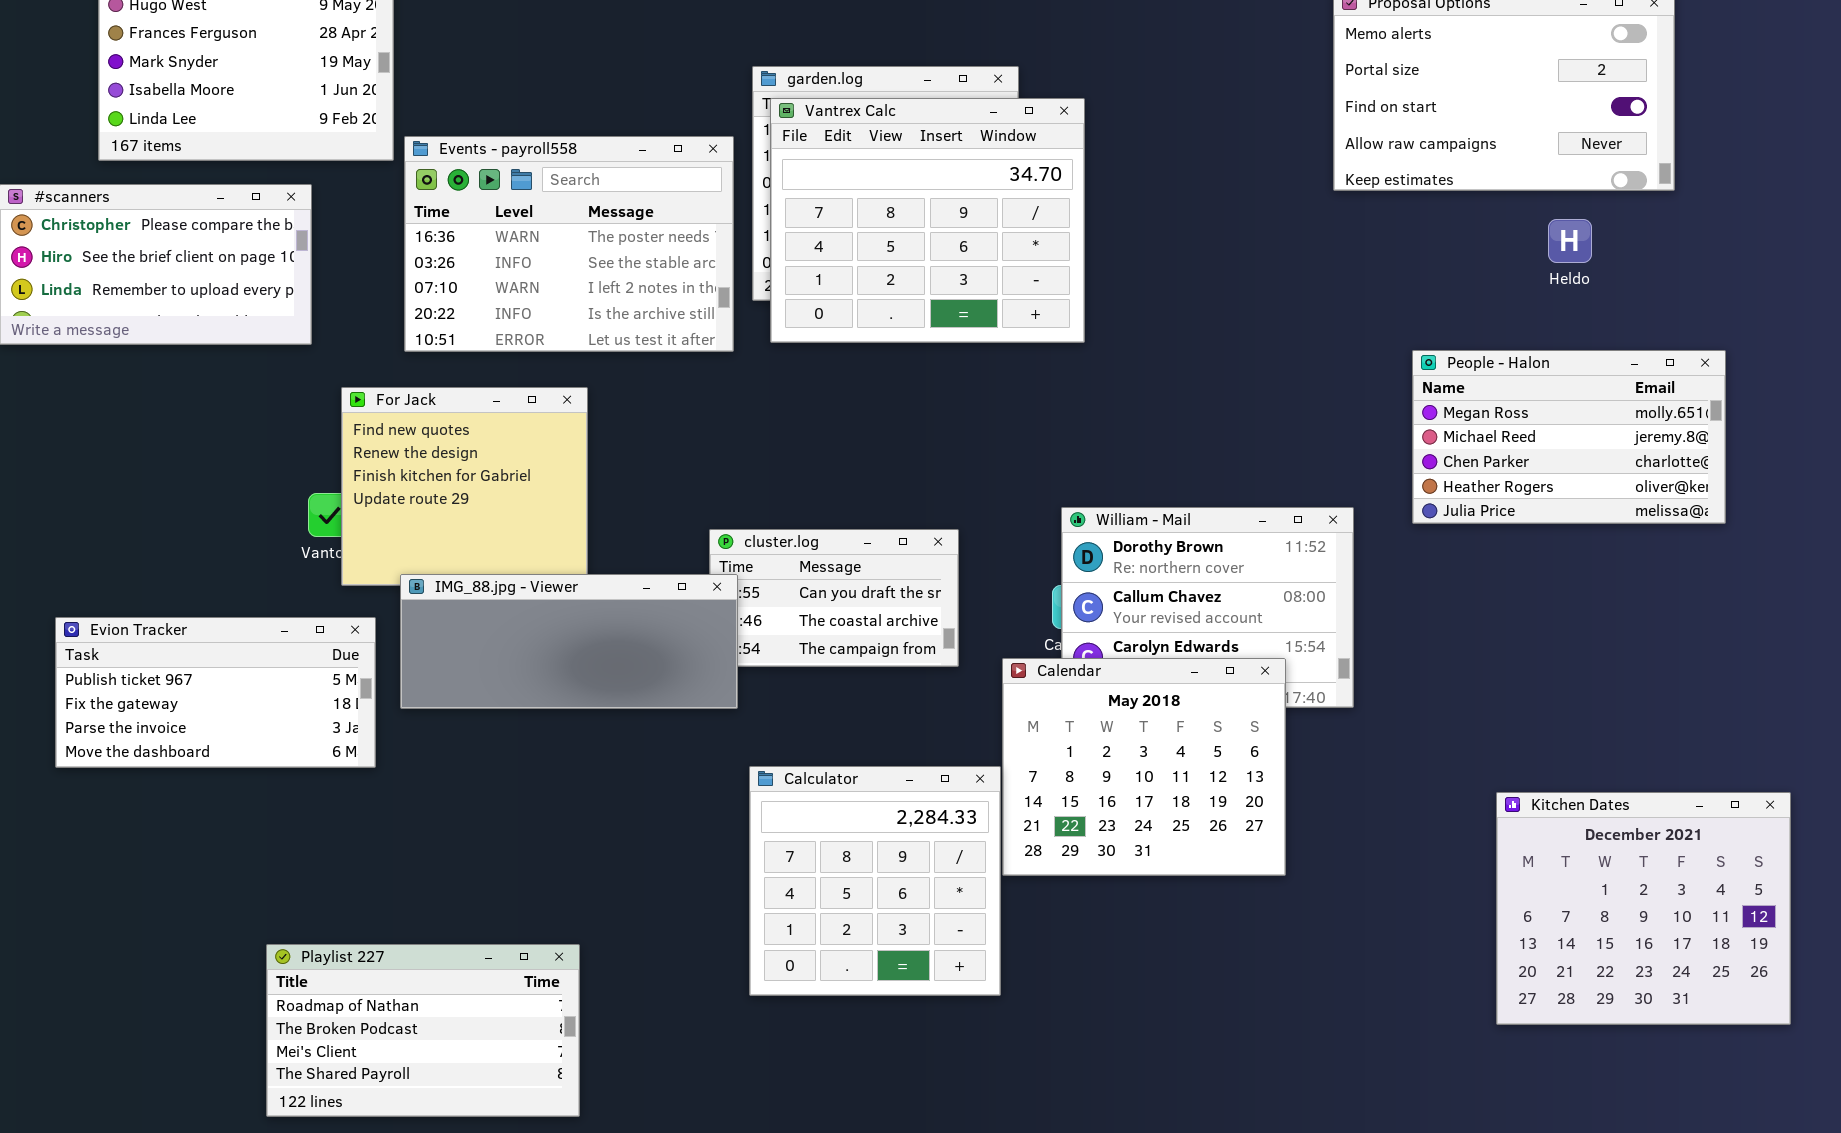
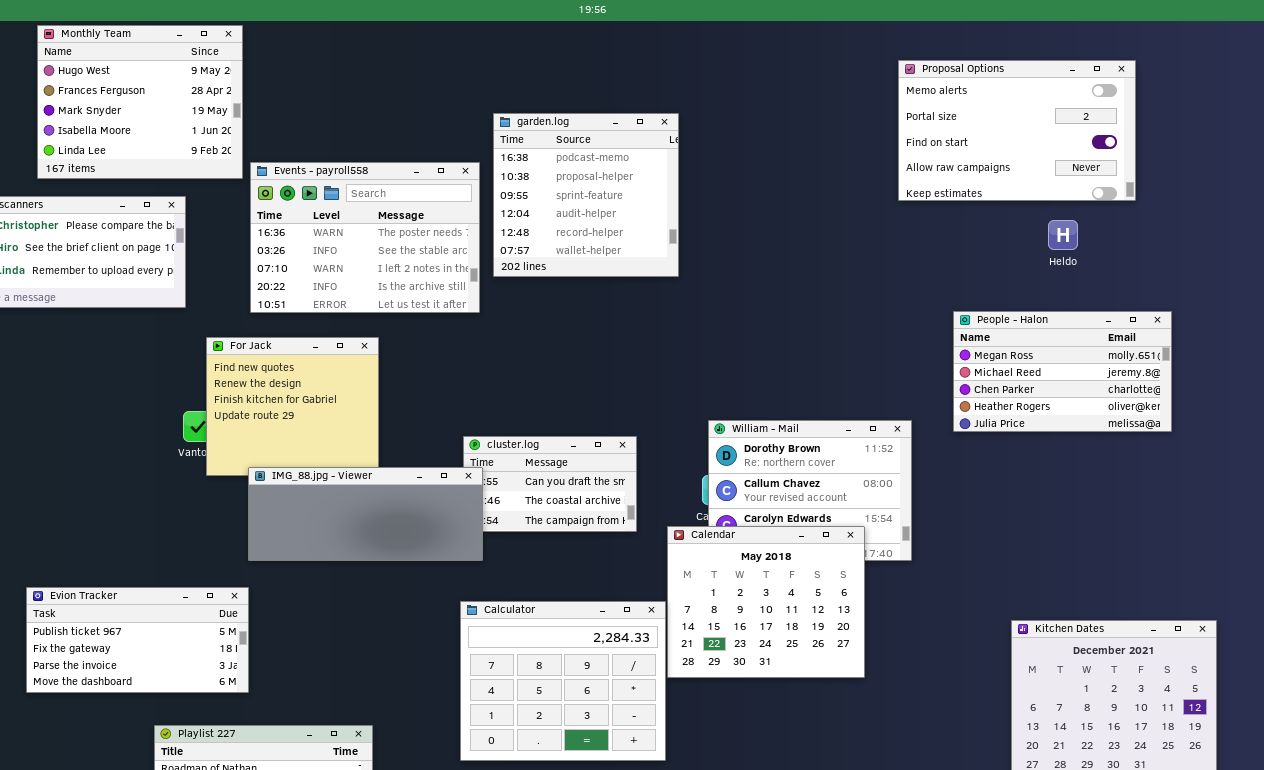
Vantrex Calc: [770,98,1085,343] -> none, closed
Evion Tracker: [55,617,376,768] -> [26,587,249,693], moved
Calculator: [749,766,1001,996] -> [460,601,666,761], resized

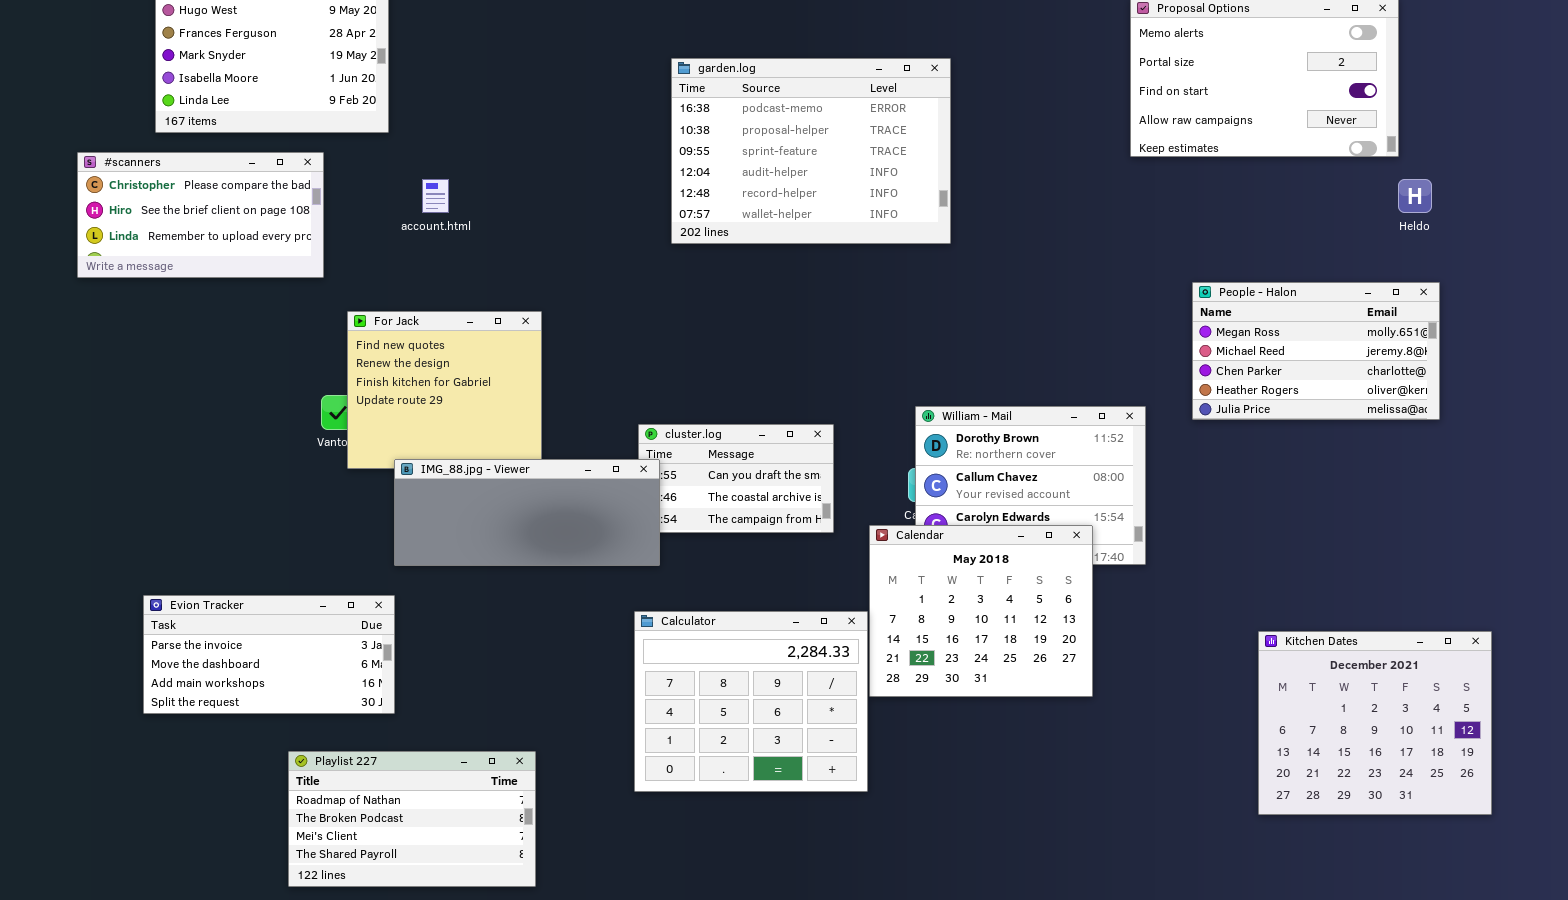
garden.log: [493,113,679,277] -> [671,58,951,244], resized
Events - payroll558: [250,162,480,313] -> none, closed
Heldo: [1048,220,1078,250] -> [1398,179,1432,213], moved
Evion Tracker: [26,587,249,693] -> [143,595,395,714], scrolled down 2 rows

